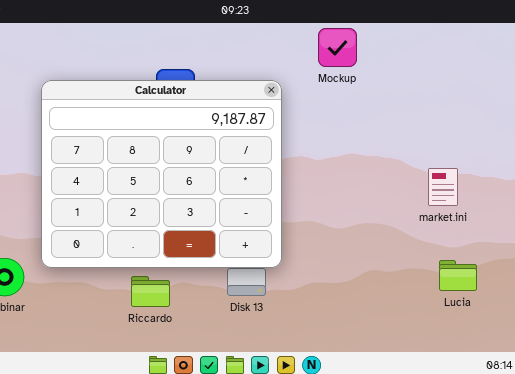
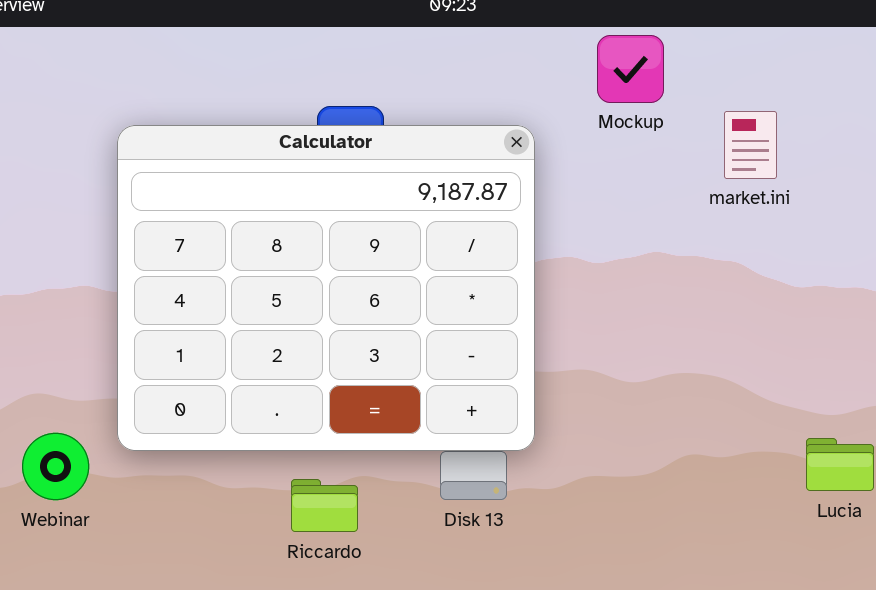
market.ini: [428,168,458,206] -> [724,111,777,179], moved
Riccardo: [131,276,170,307] -> [291,479,358,532], moved

